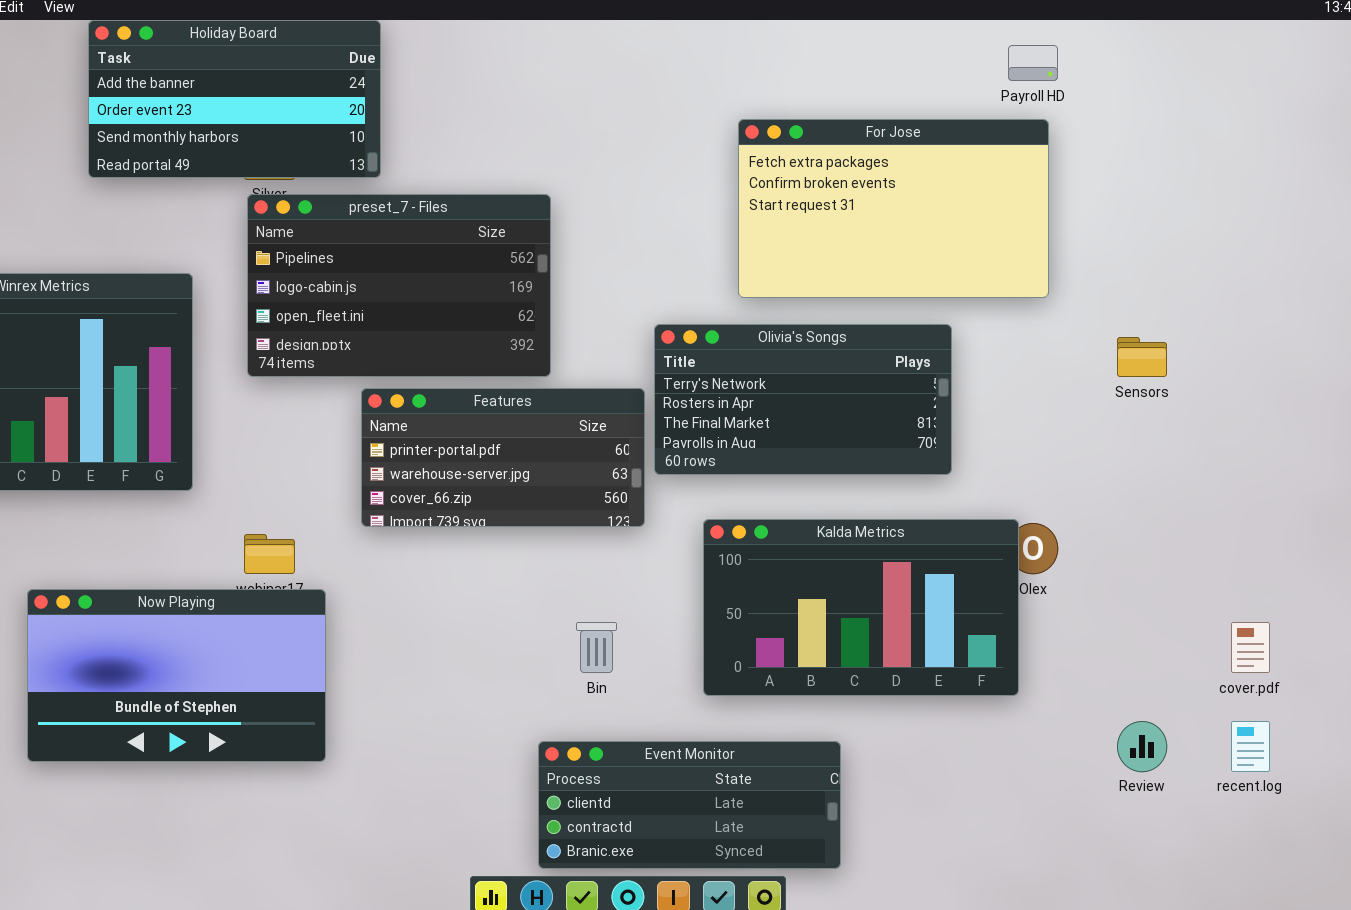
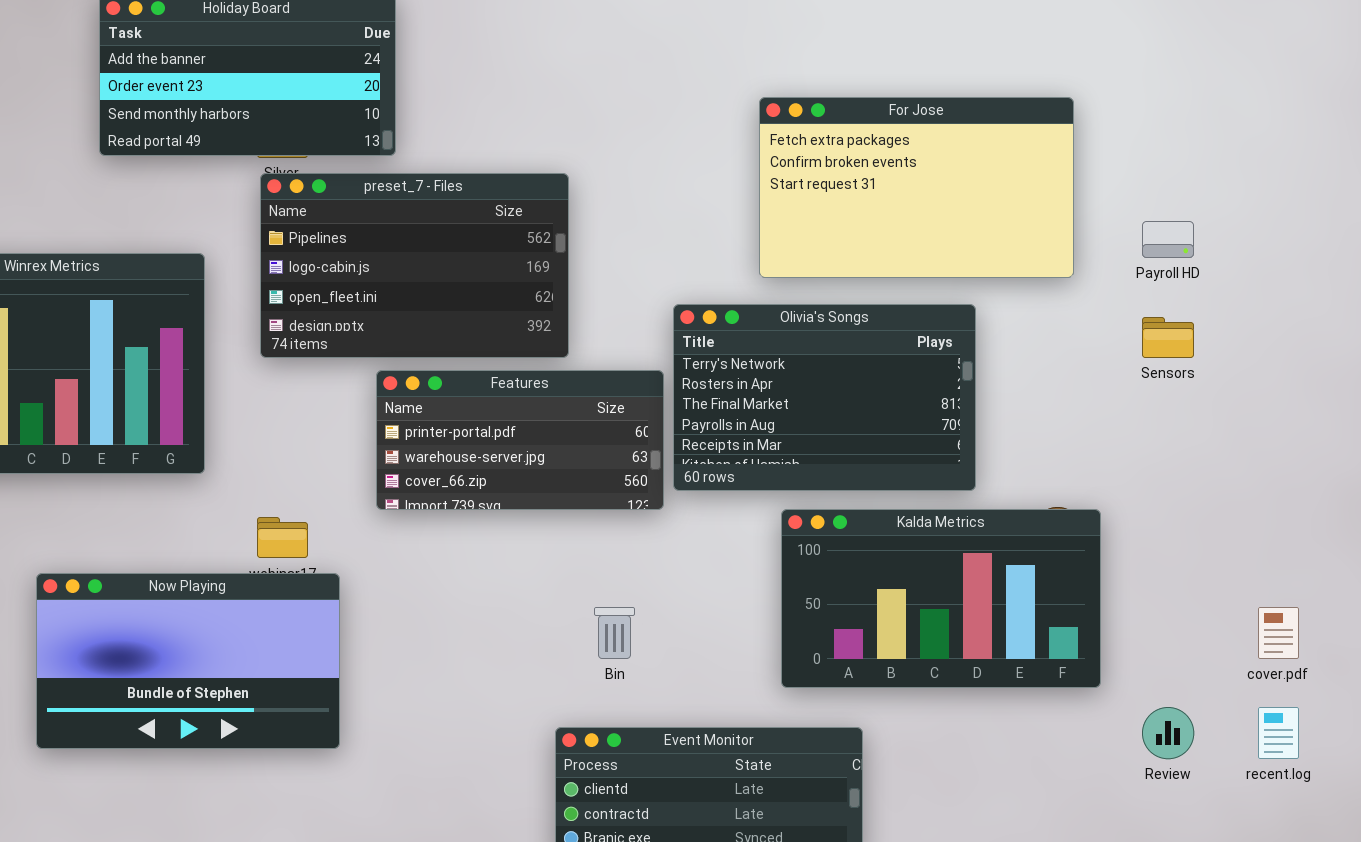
Payroll HD: [1008,45,1058,81] -> [1142,221,1194,258], moved
Olivia's Songs: [654,324,952,475] -> [673,304,976,491], resized
Kalda Metrics: [703,519,1019,696] -> [781,509,1101,688], moved

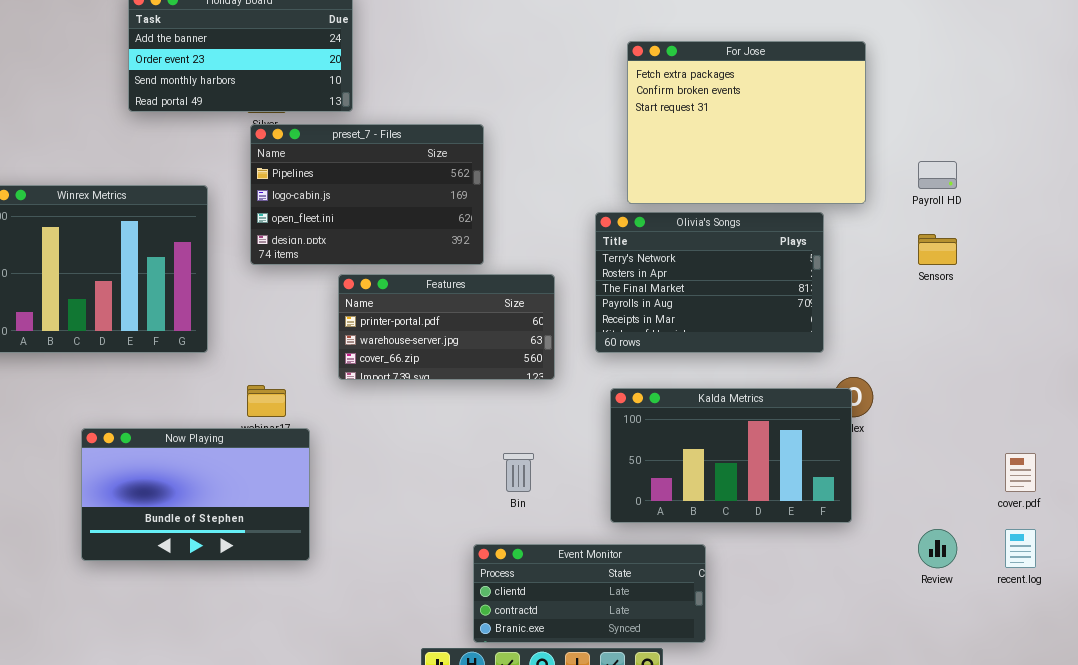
For Jose: [759,97,1074,278] -> [627,41,866,204], resized
Olivia's Songs: [673,304,976,491] -> [595,212,824,353], moved
Kalda Metrics: [781,509,1101,688] -> [610,388,852,523], moved

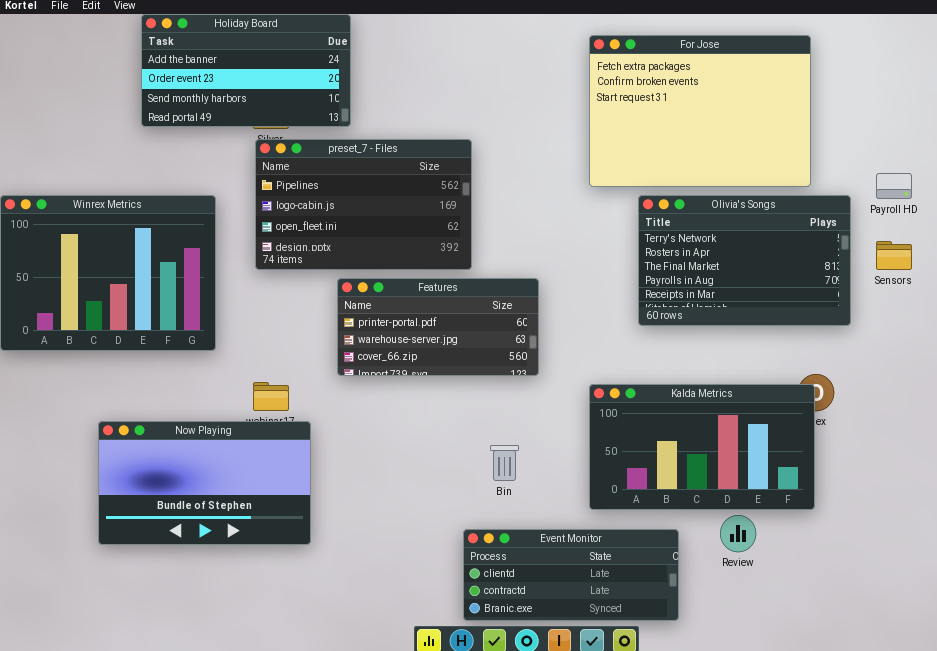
For Jose: [627,41,866,204] -> [589,35,811,187], moved
Olivia's Songs: [595,212,824,353] -> [638,195,851,326], moved
Review: [918,529,957,568] -> [720,515,756,552], moved

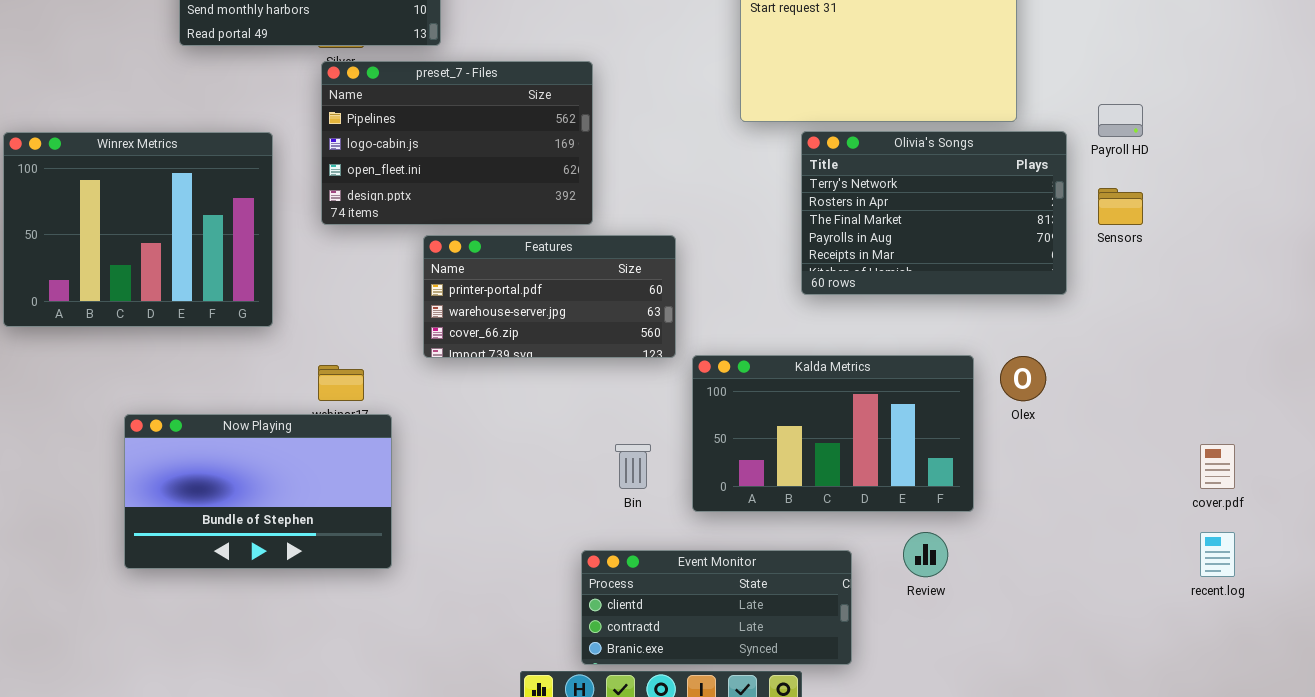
Kalda Metrics: [589,384,815,510] -> [692,355,974,512], moved

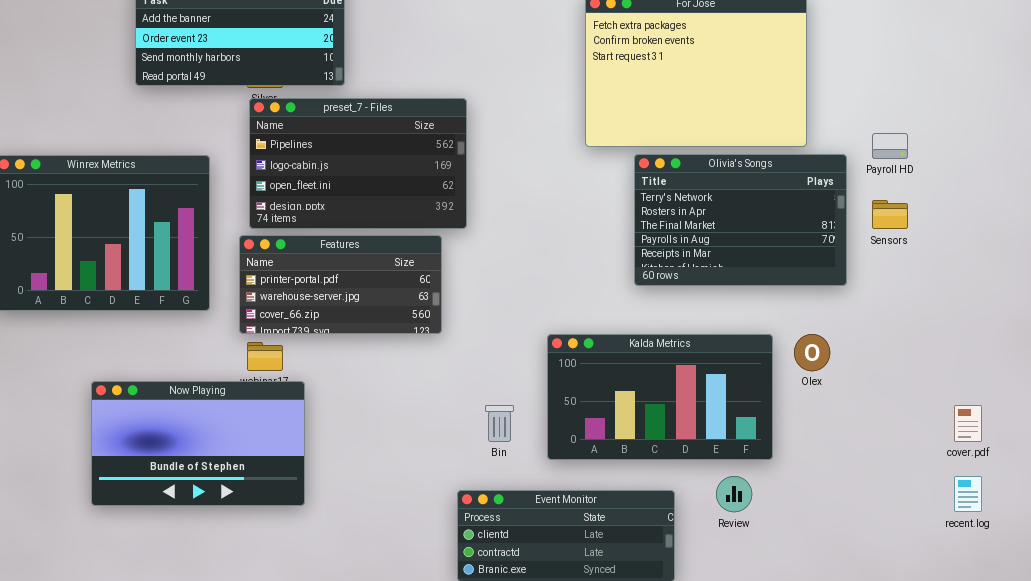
Features: [423,235,676,358] -> [239,235,442,334], moved

